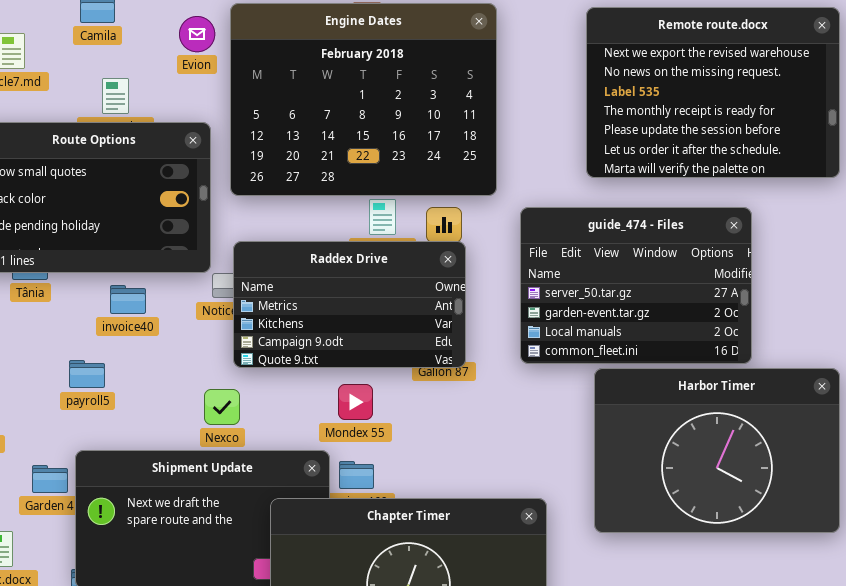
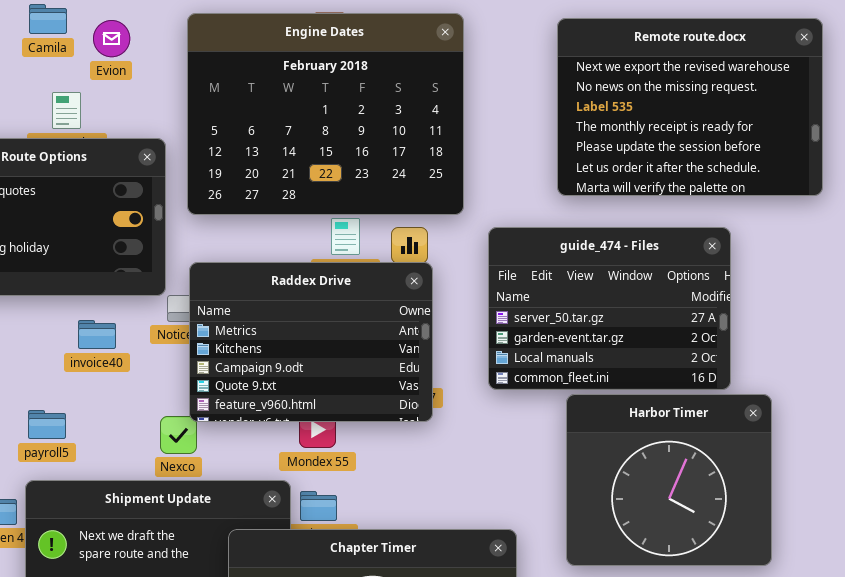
Evion: [179,16,215,52] -> [93,20,130,57], moved
Raddex Drive: [233,241,466,368] -> [189,262,433,422], resized
invoice40: [110,285,146,314] -> [78,320,116,349], moved
payroll5: [69,360,105,388] -> [28,410,66,439], moved
Harbor Timer: [594,368,840,533] -> [566,394,772,566], resized

